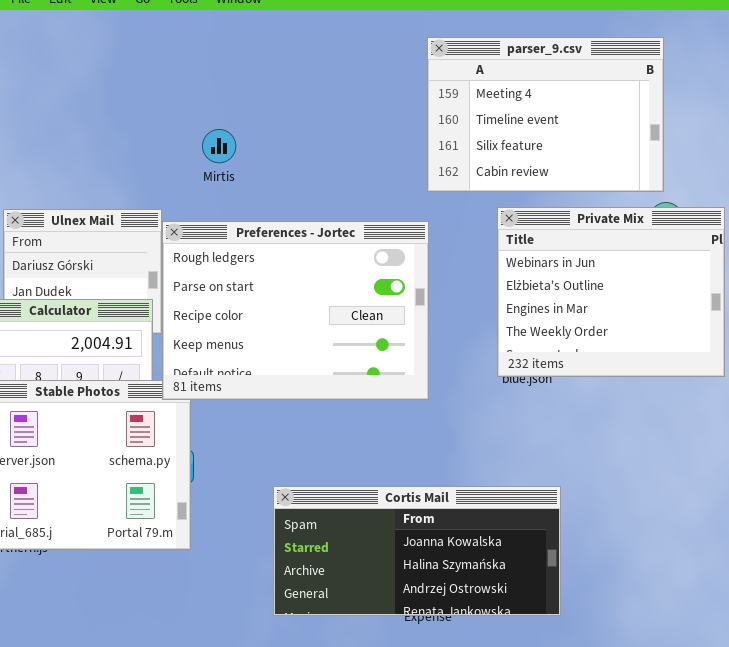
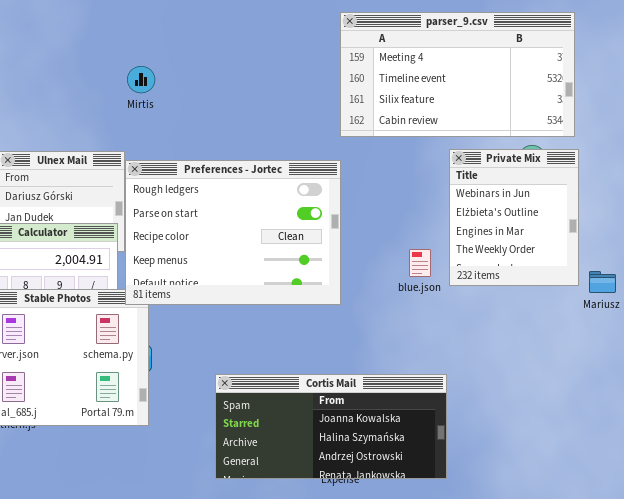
parser_9.csv: [427,37,664,192] -> [340,12,575,137], resized
Mirtis: [202,129,236,163] -> [127,66,155,93], moved
Private Mix: [497,207,725,377] -> [449,149,579,286], resized

